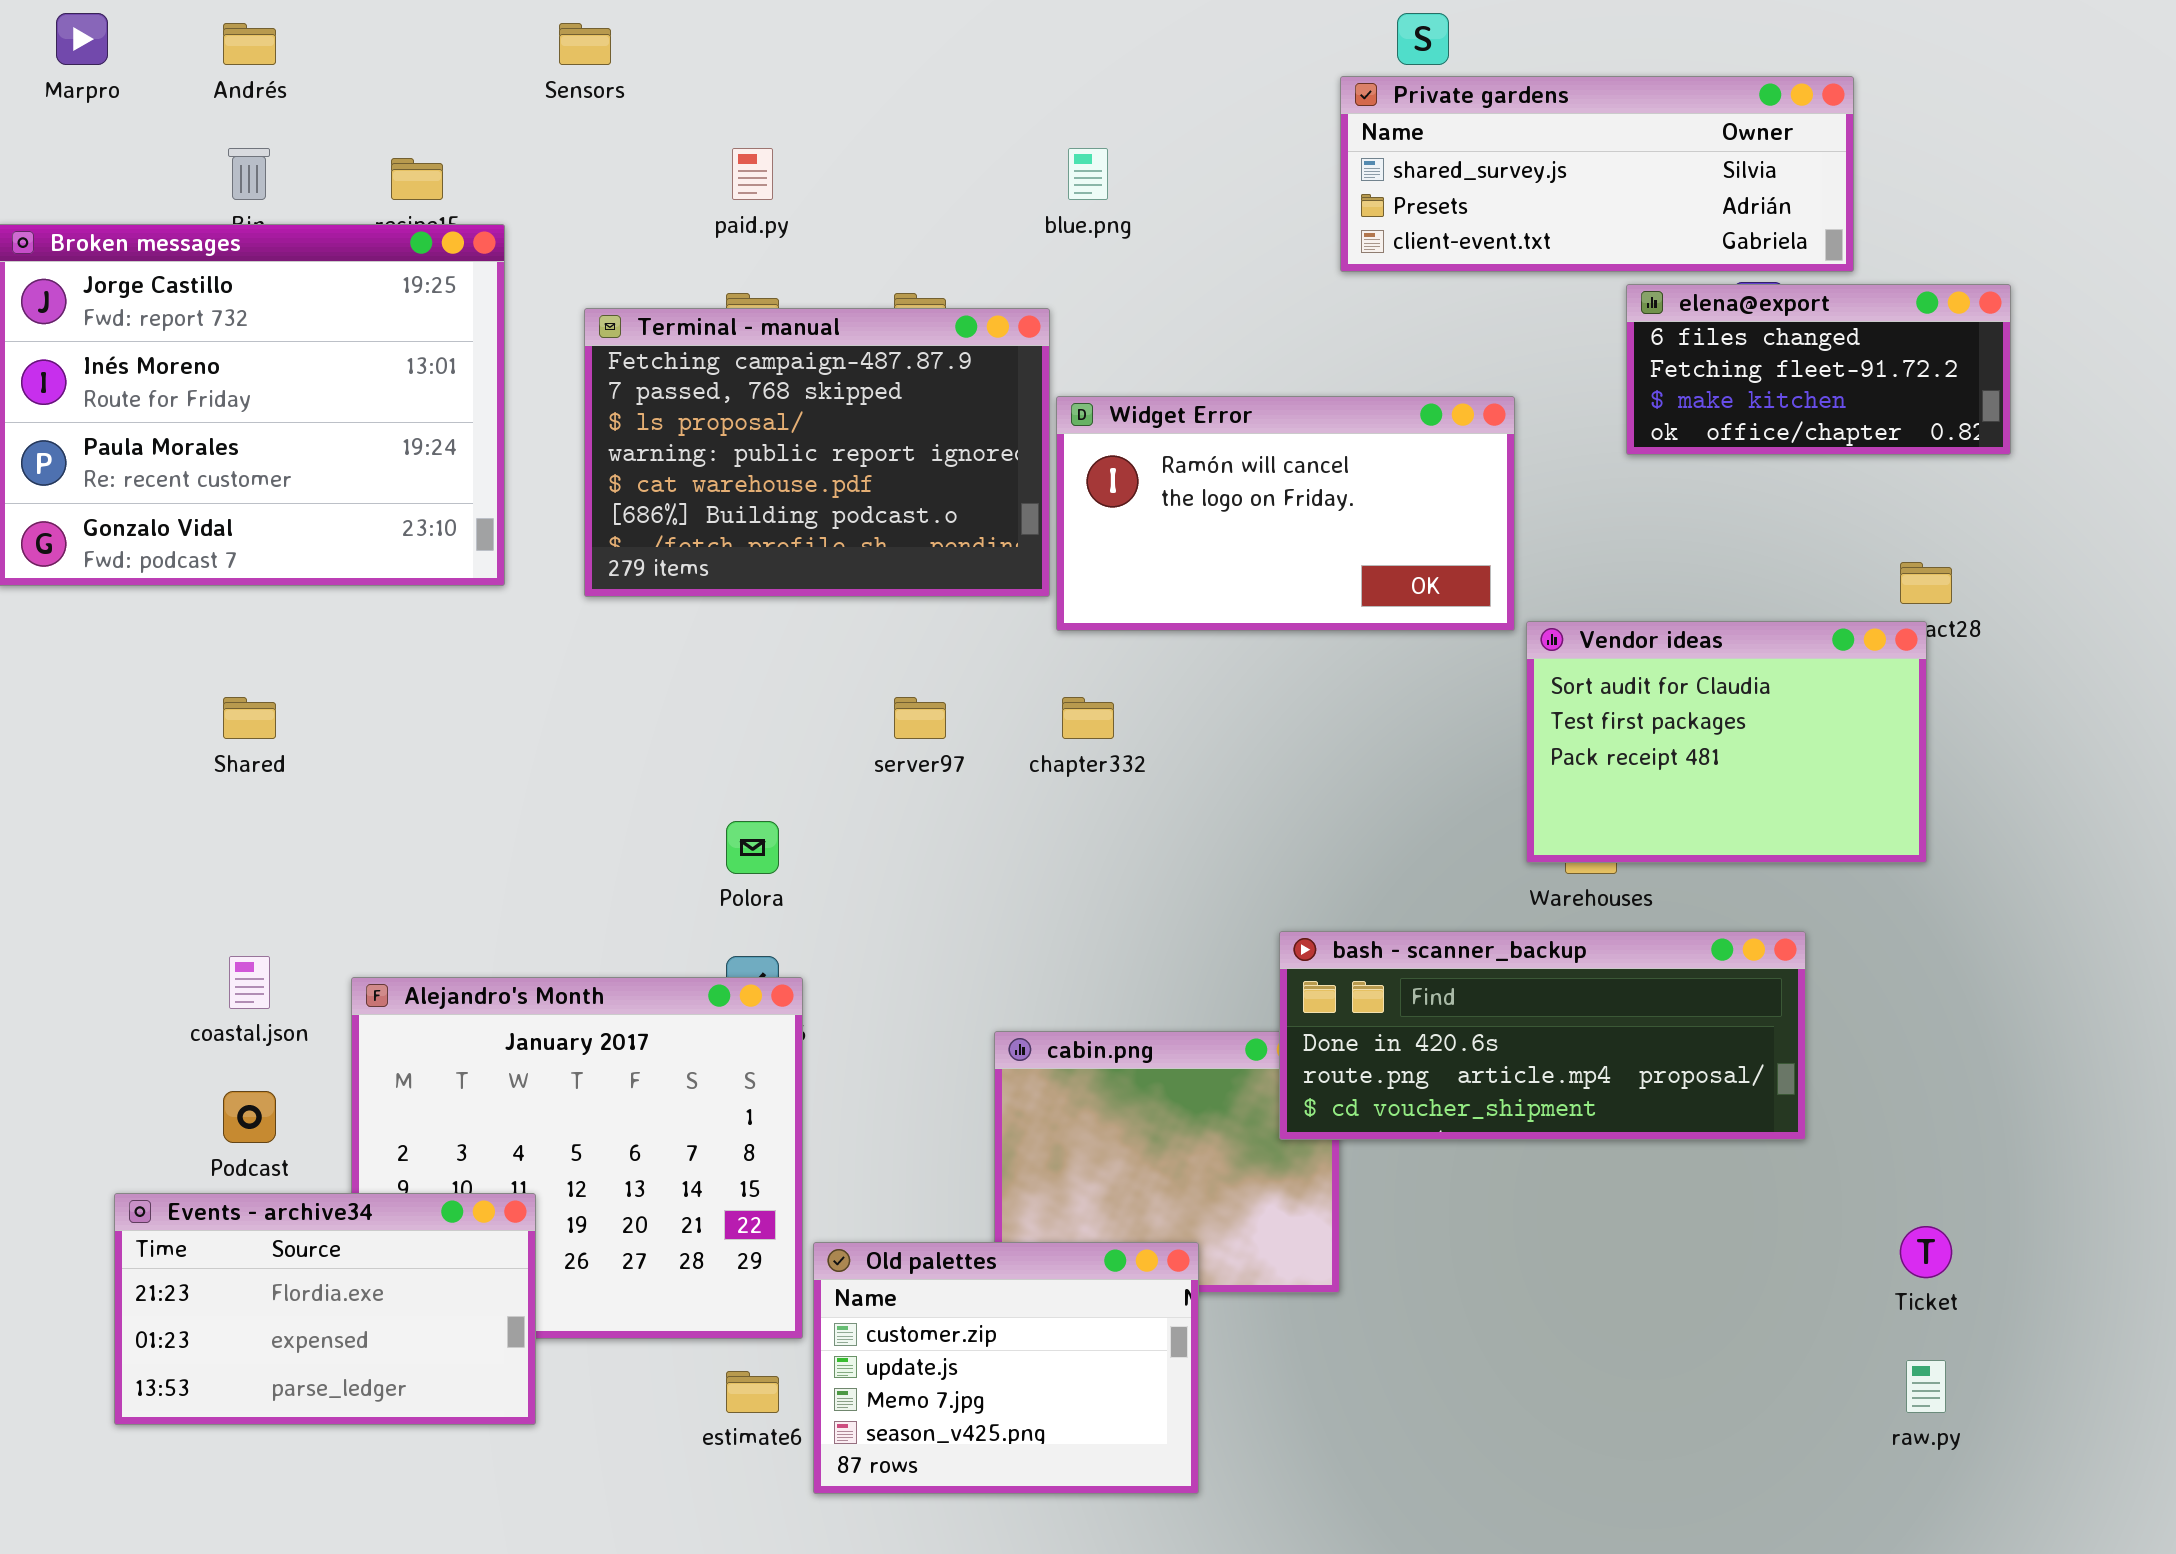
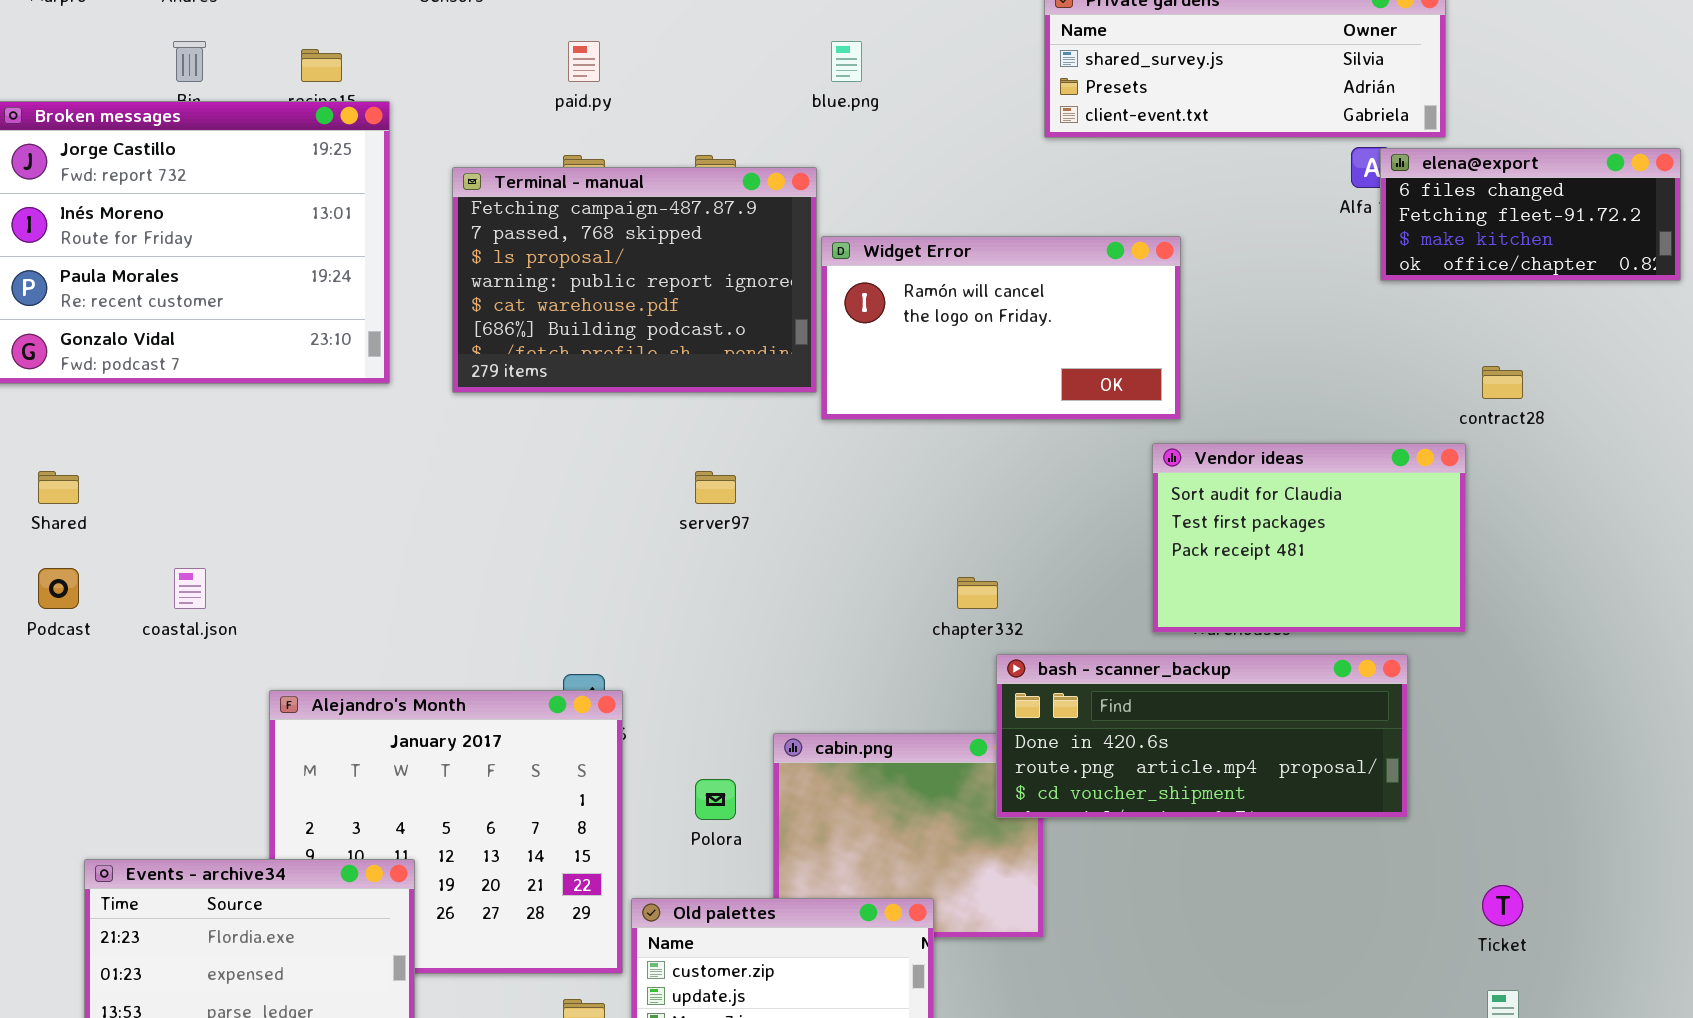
elena@export: [1626,284,2011,455] -> [1380,148,1681,281], moved
Vendor ideas: [1526,621,1927,863] -> [1152,443,1466,633], moved
Shared: [223,697,276,739] -> [38,471,79,504], moved
chapter332: [1062,697,1114,739] -> [957,577,998,609], moved
Polora: [726,821,779,874] -> [695,779,736,820], moved
coastal.json: [229,956,270,1009] -> [174,568,206,609], moved
Podcast: [223,1091,276,1143] -> [38,568,79,609], moved

